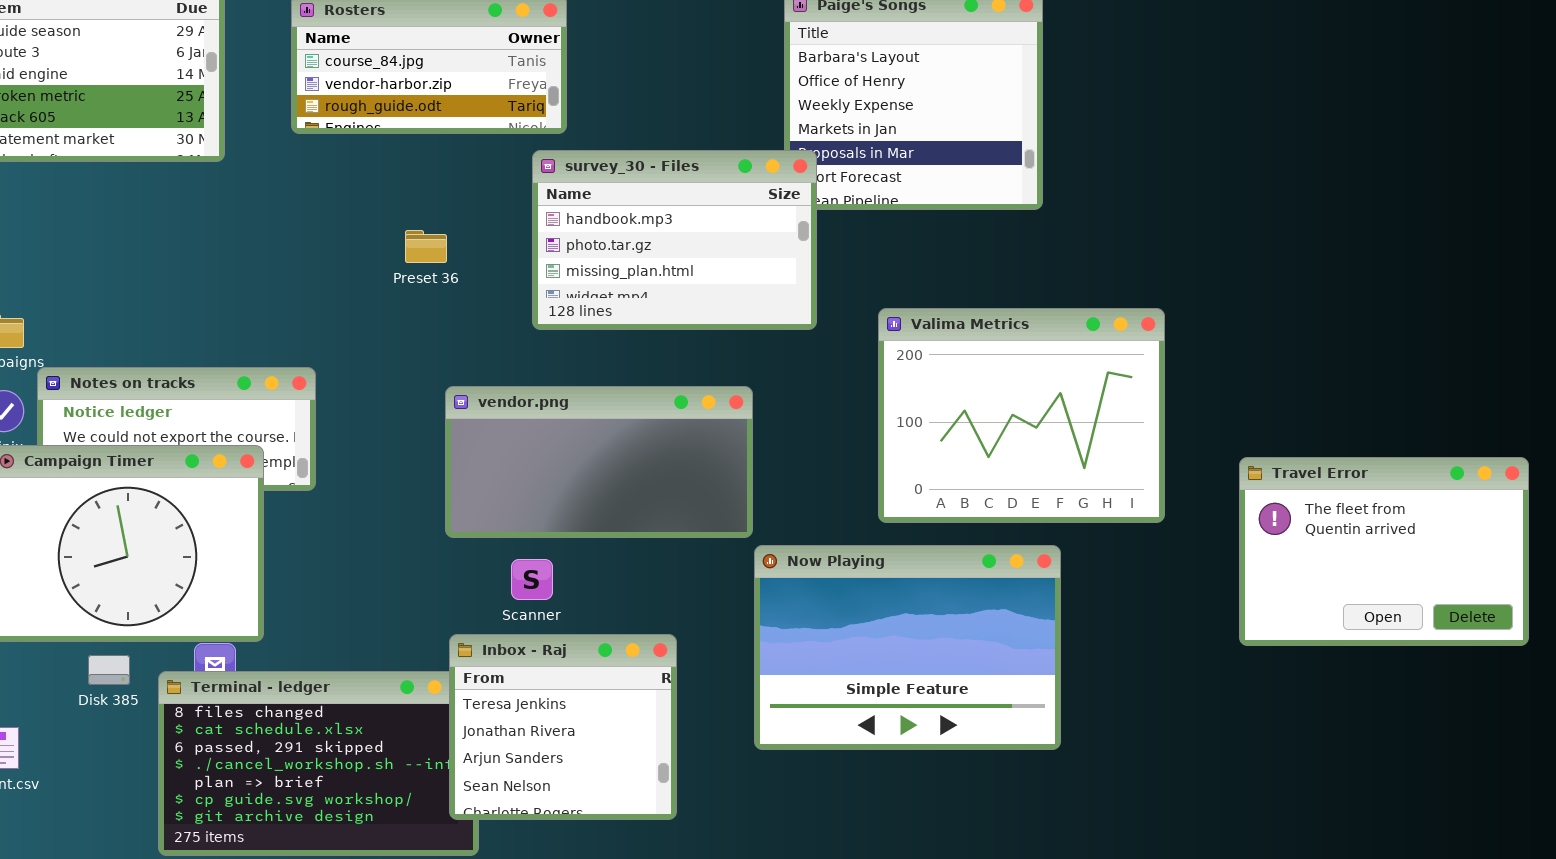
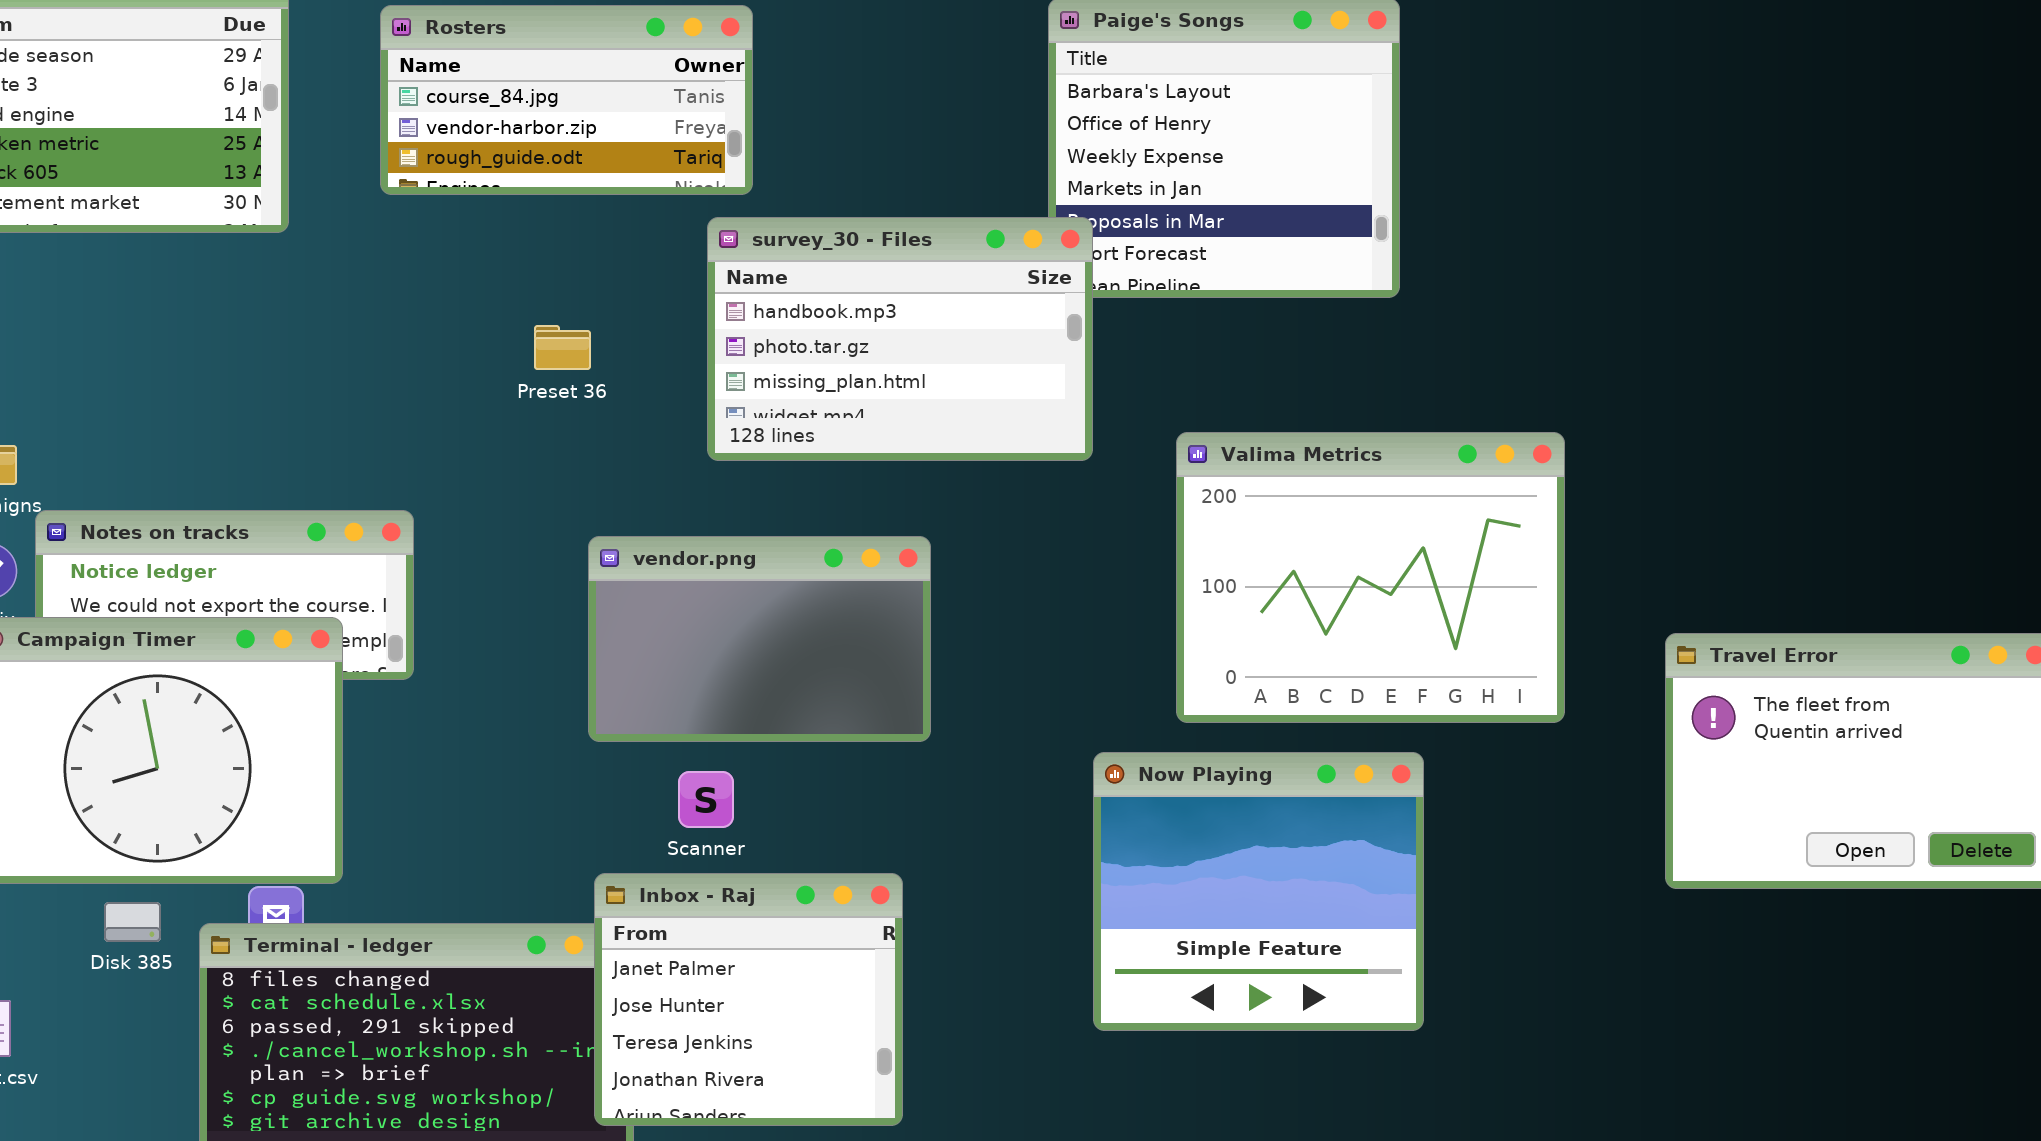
vendor.png: [445,386,753,538] -> [588,536,931,742], resized
Now Playing: [754,545,1061,750] -> [1093,752,1424,1031], resized
Inbox - Raj: [449,634,677,820] -> [594,873,903,1126], scrolled up 2 rows

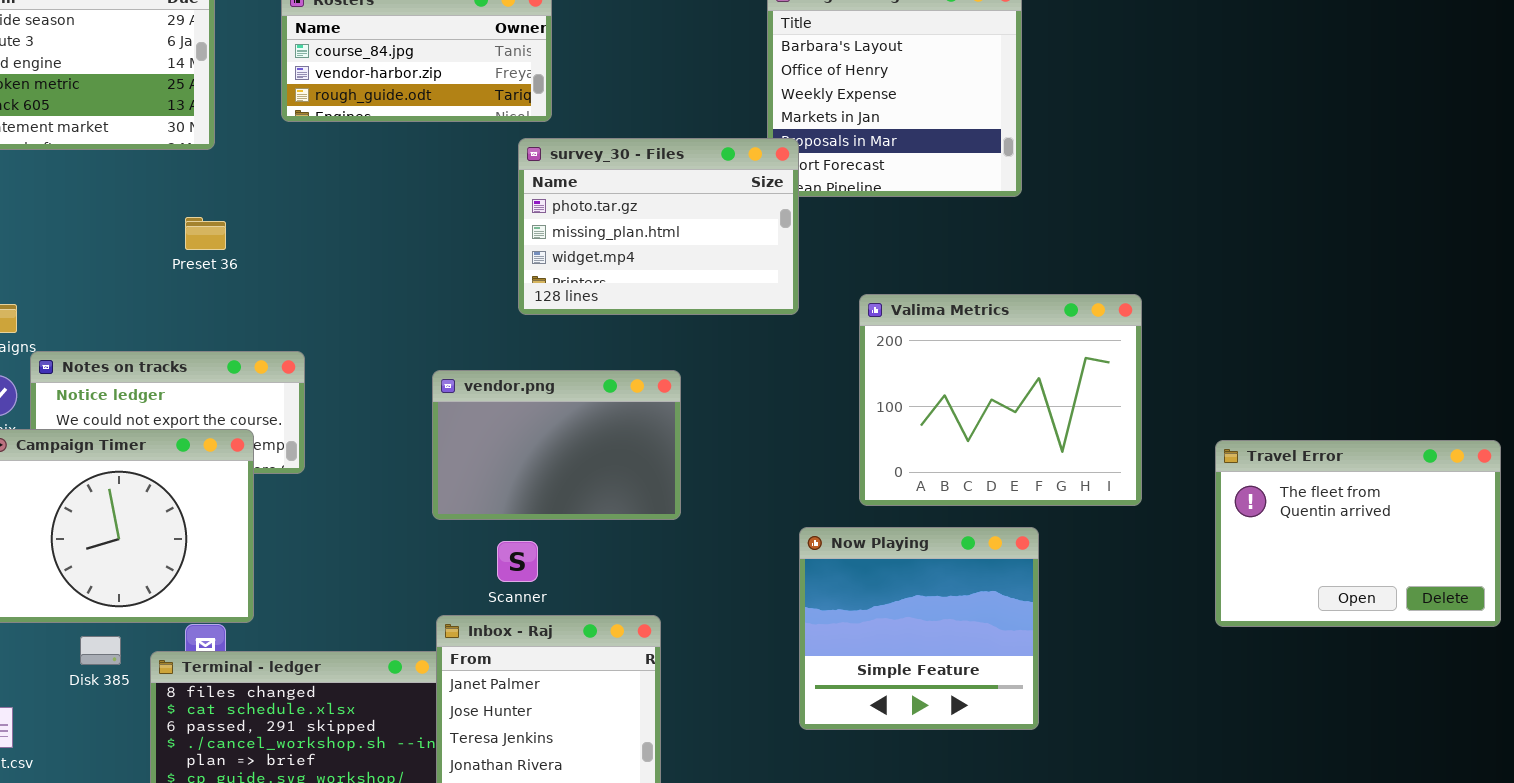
survey_30 - Files: [707,217,1093,461] -> [518,138,799,315], scrolled down 1 row
Preset 36: [534,325,591,370] -> [185,217,226,250], moved

